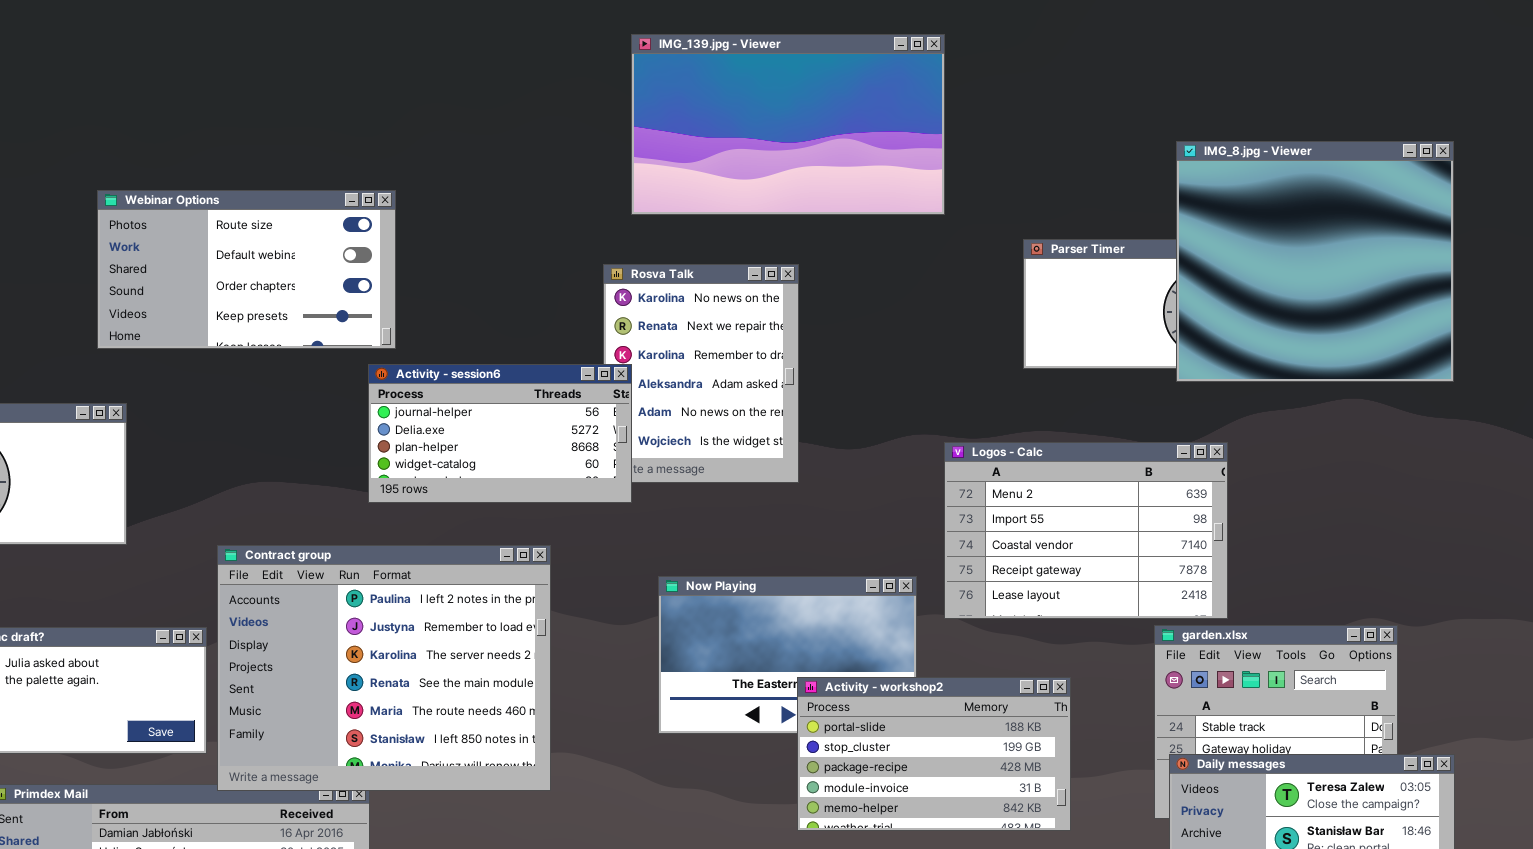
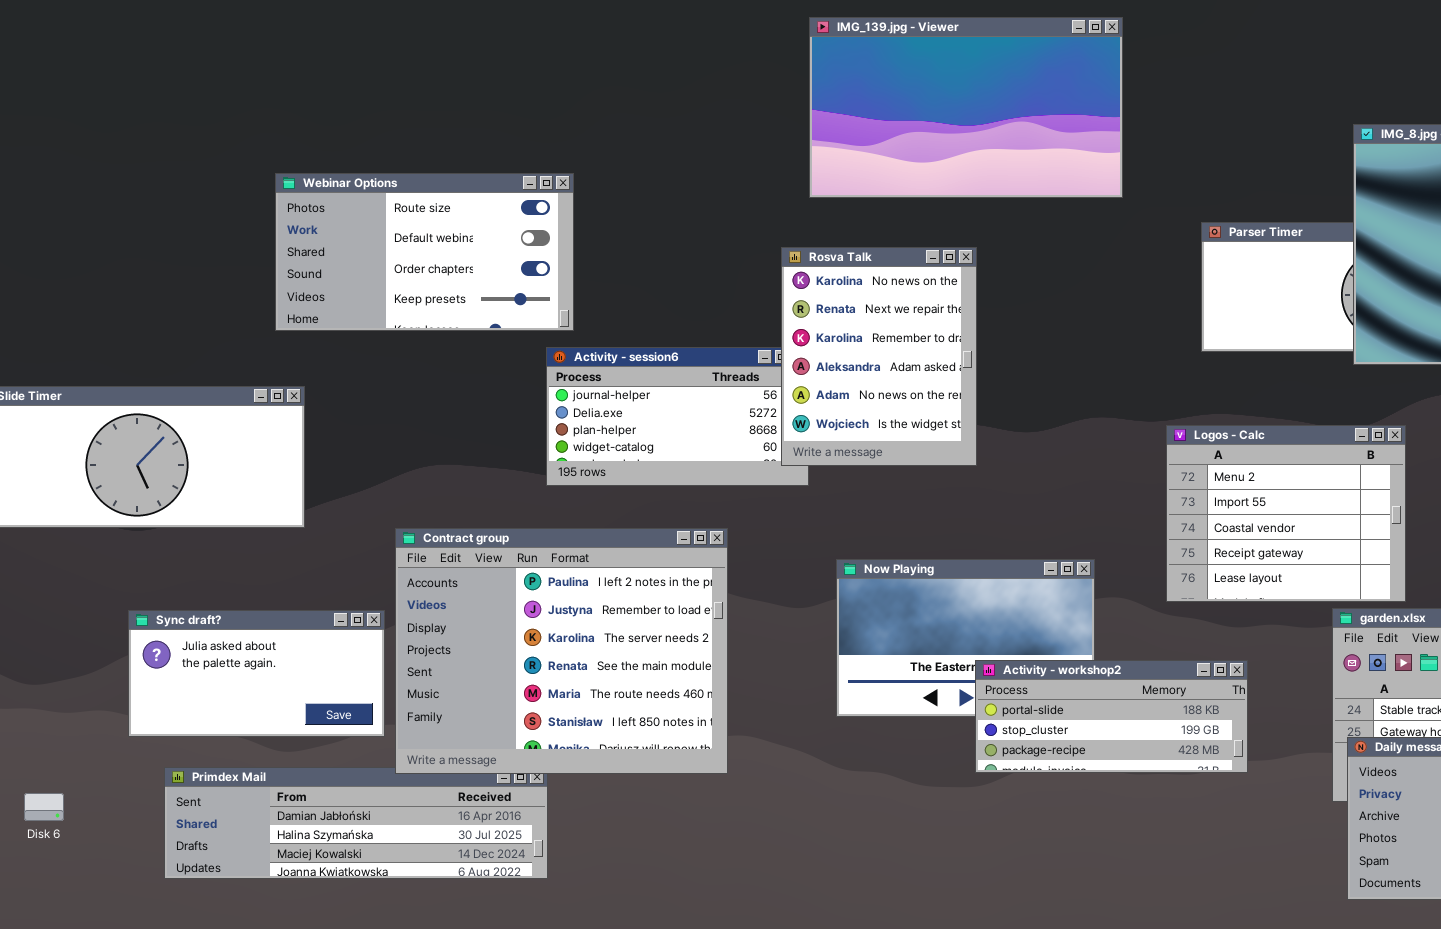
Rosva Talk: [603,264,799,483] -> [781,247,977,466], raised
Logos - Calc: [944,442,1228,619] -> [1166,425,1406,602], resized
Activity - workshop2: [797,677,1071,831] -> [975,660,1248,773], resized

